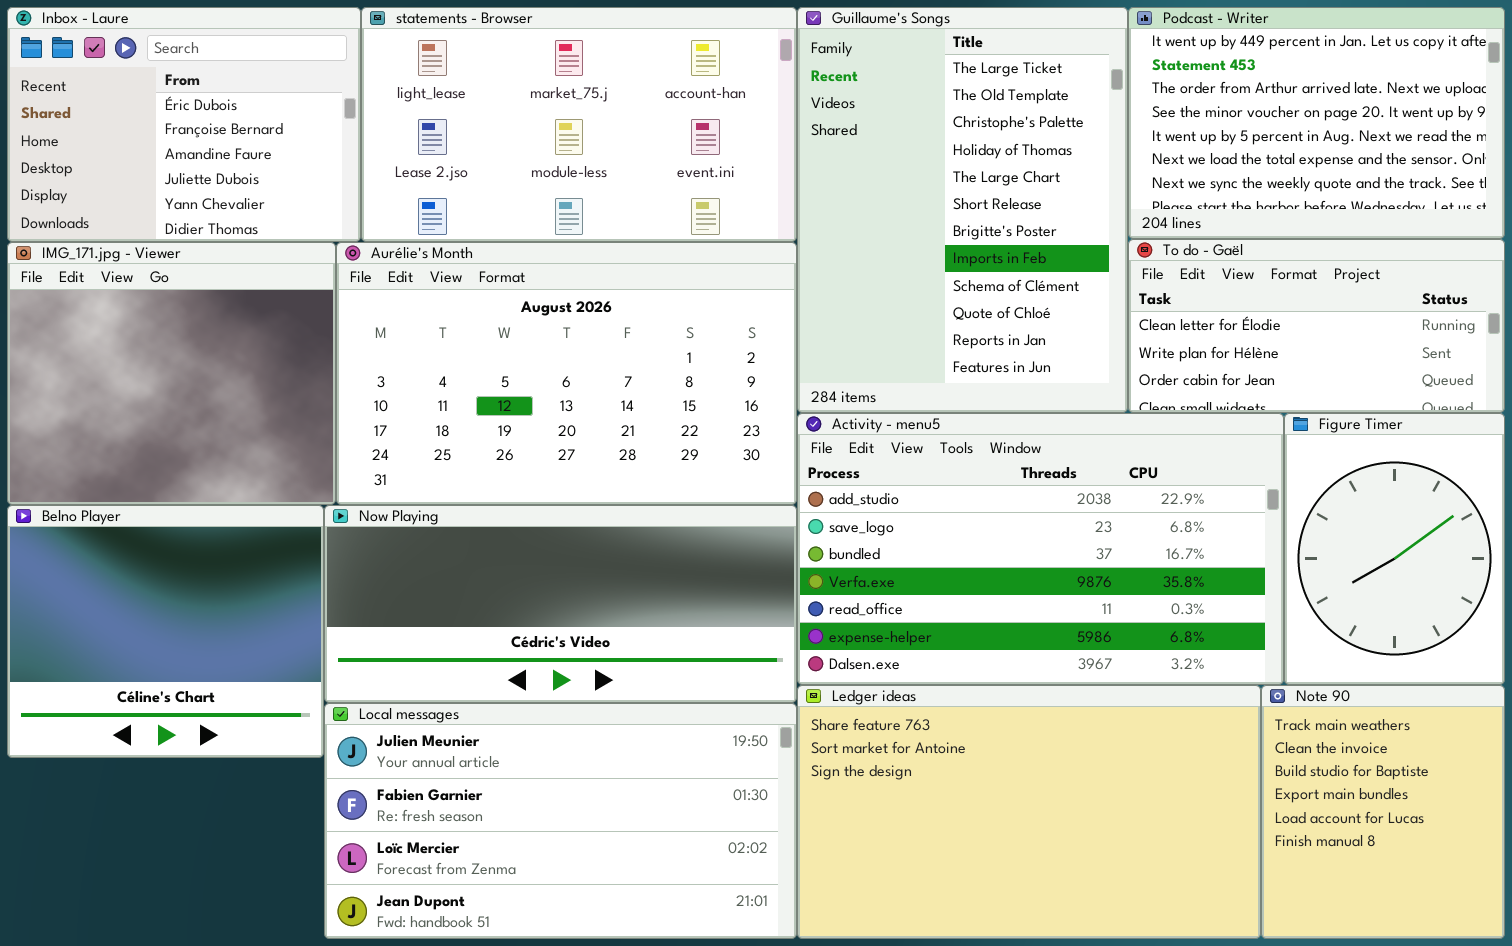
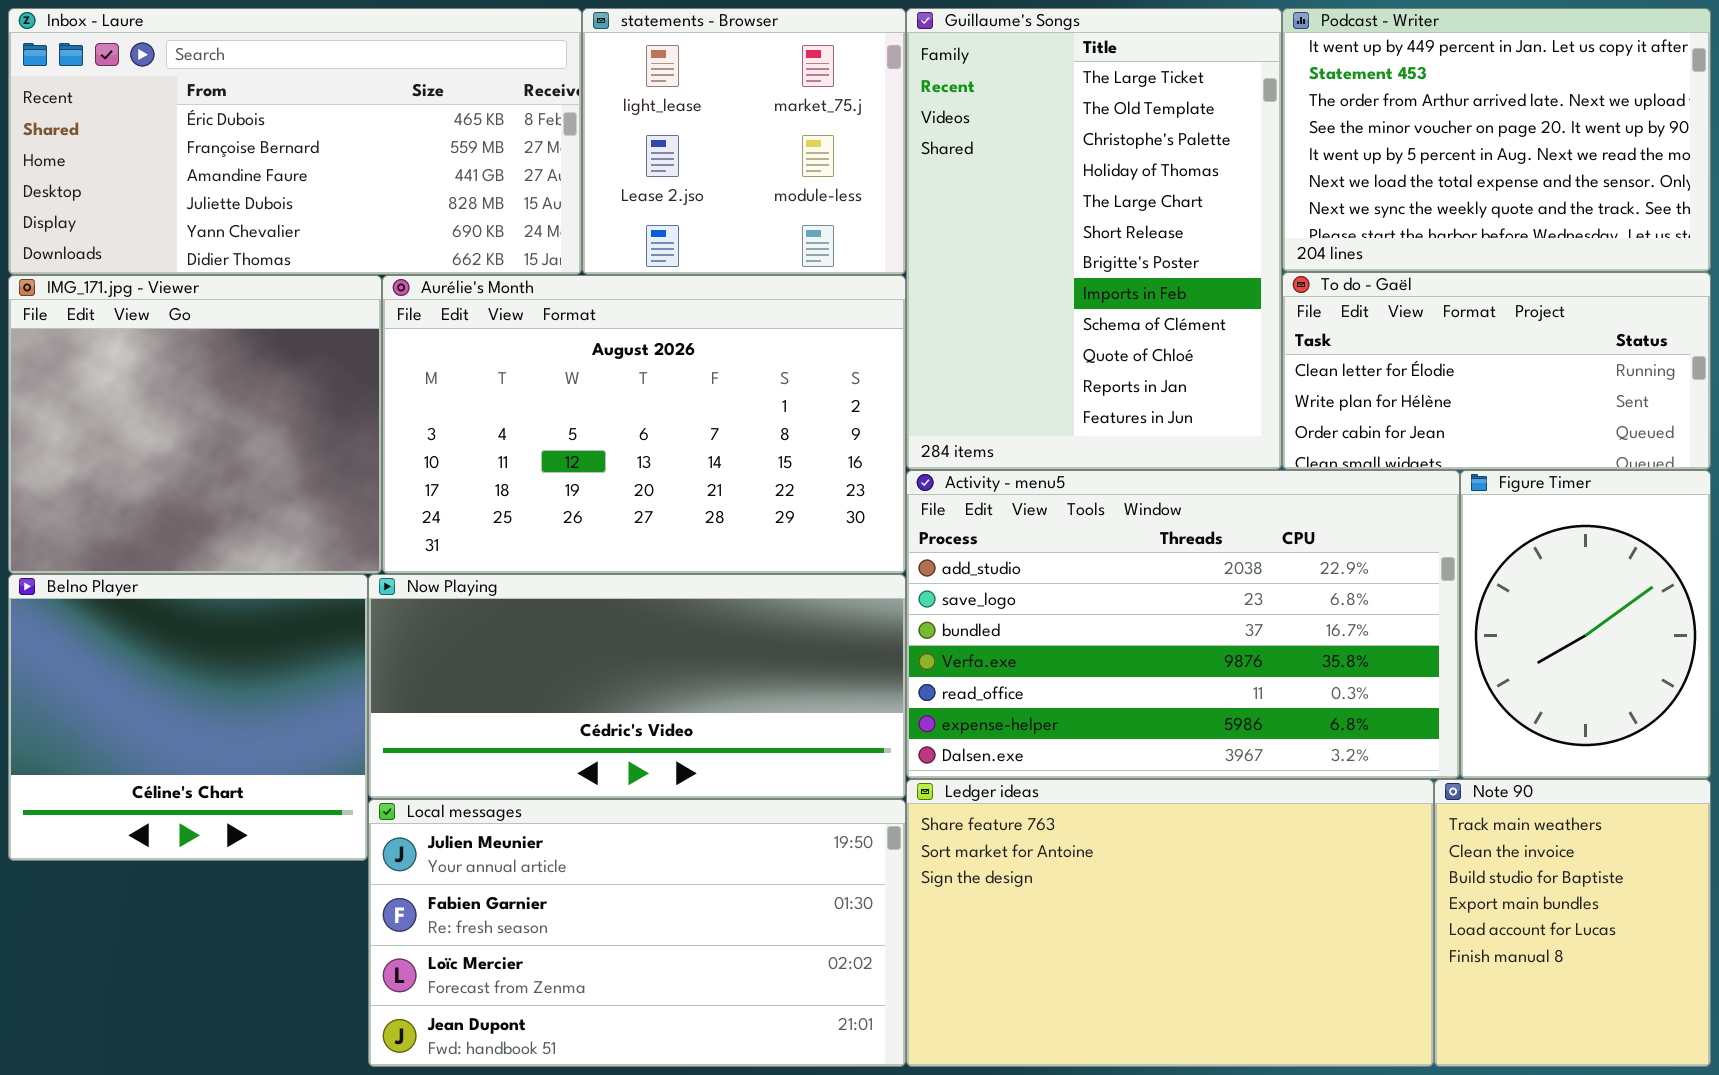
Inbox - Laure: [7,7,361,242] -> [8,8,582,275], resized
statements - Browser: [361,7,797,242] -> [582,8,906,275], resized

